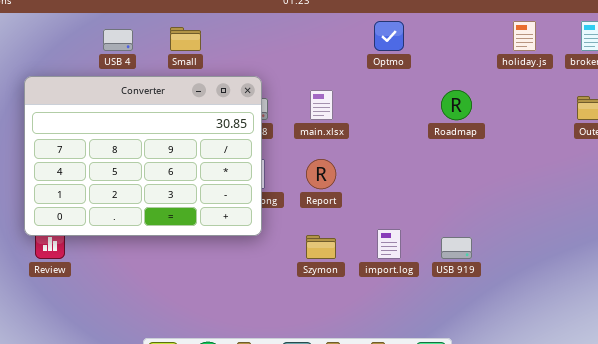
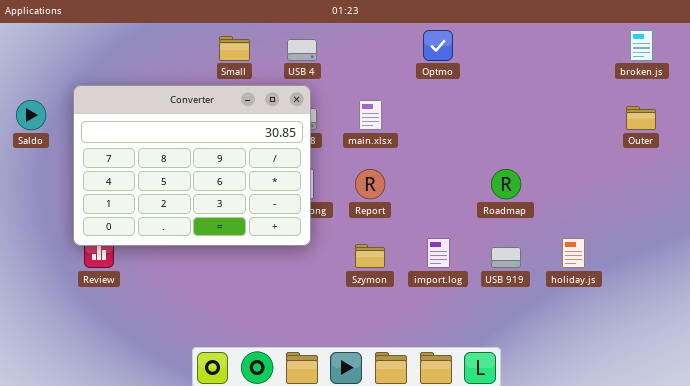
holiday.js: [513,21,536,51] -> [562,238,585,268], moved
USB 4: [103,29,133,51] -> [287,39,317,61], moved
Roadmap: [441,90,472,120] -> [491,169,521,199], moved

